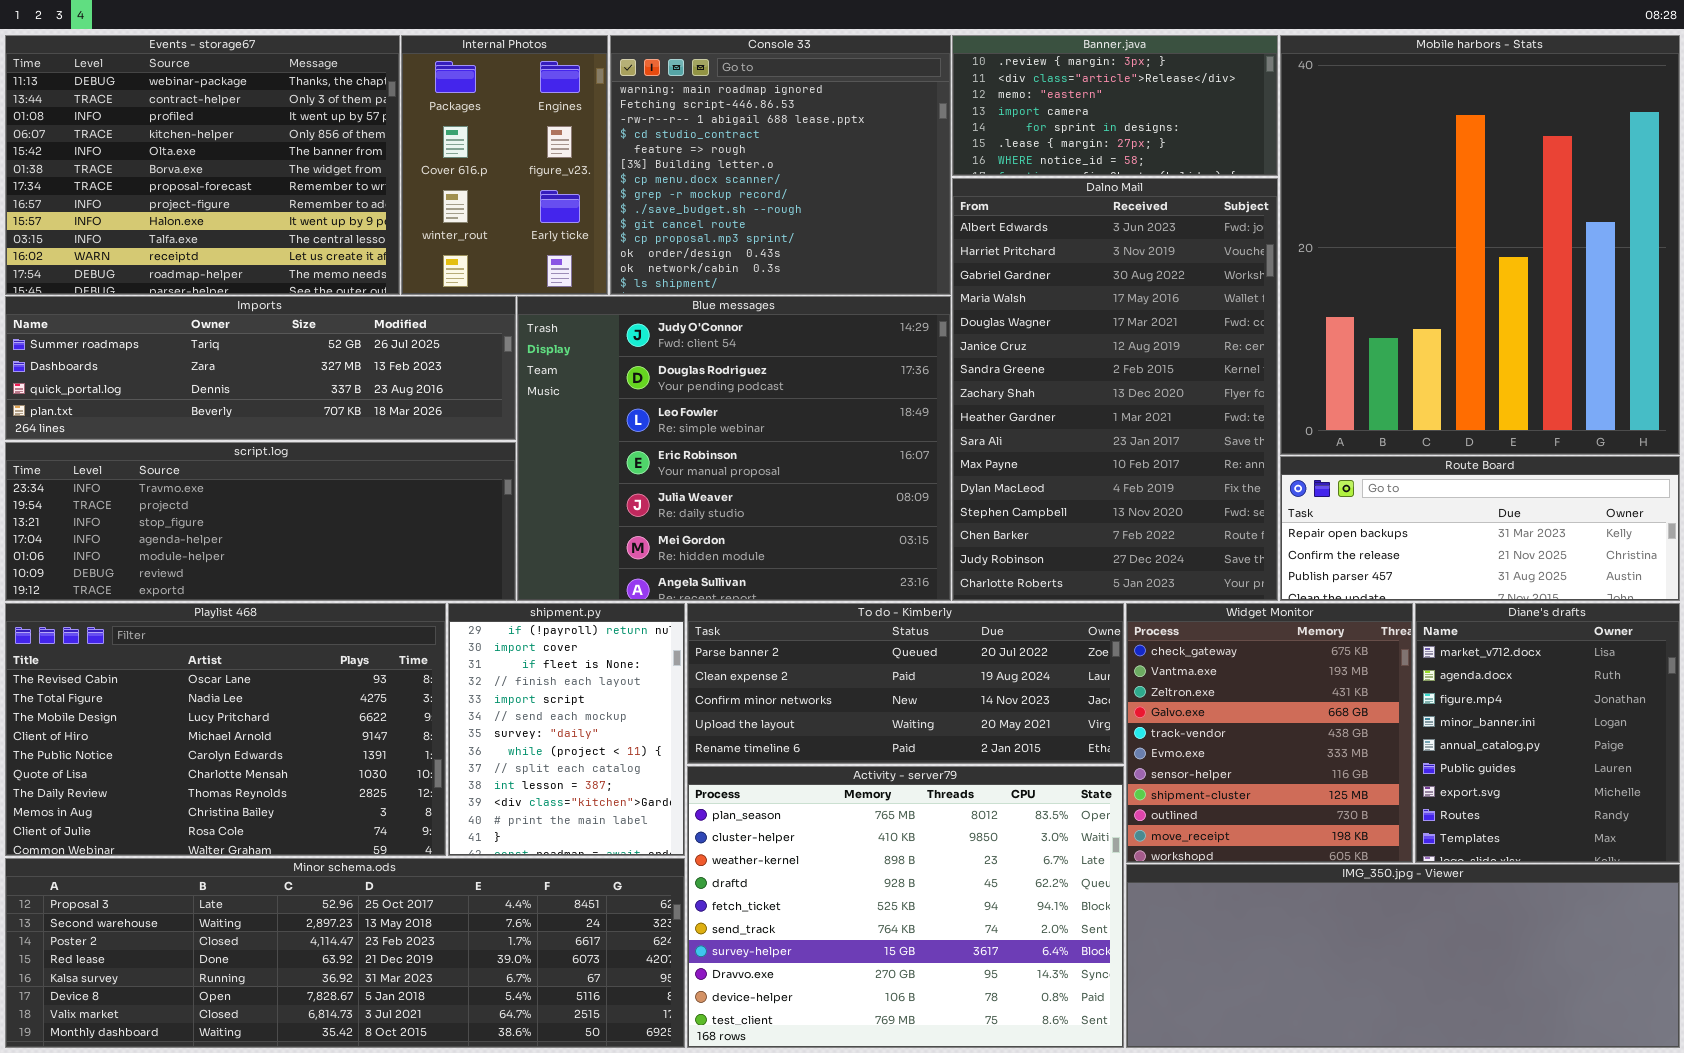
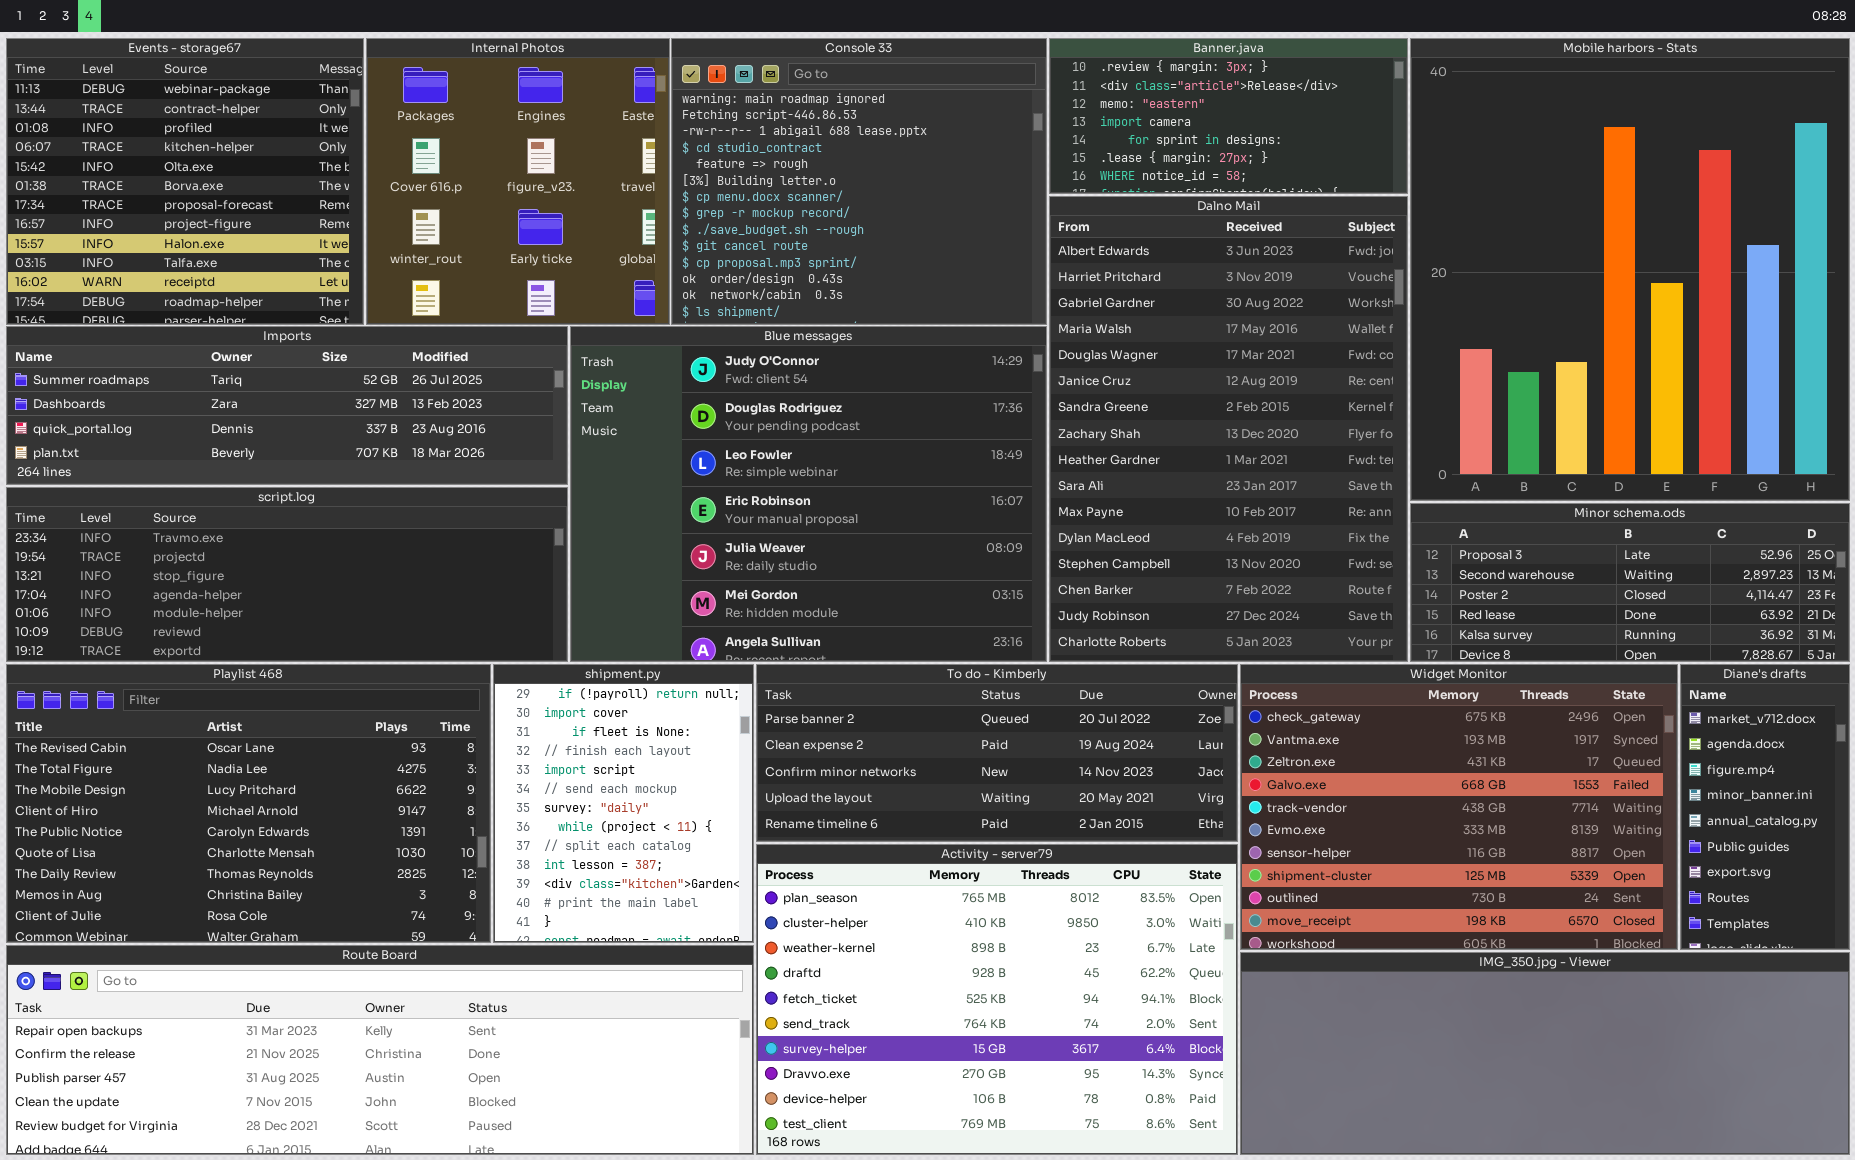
Events - storage67: [5,35,400,295] -> [6,38,364,325], resized
Internal Photos: [401,35,608,295] -> [366,38,670,325], resized
Route Board: [1280,456,1680,601] -> [6,945,754,1155], moved, resized
Widget Monitor: [1126,603,1413,863] -> [1240,664,1678,950], resized
Diane's drafts: [1415,603,1680,863] -> [1680,664,1850,950], resized
Minor schema.ods: [5,858,685,1048] -> [1410,503,1850,662], moved, resized

